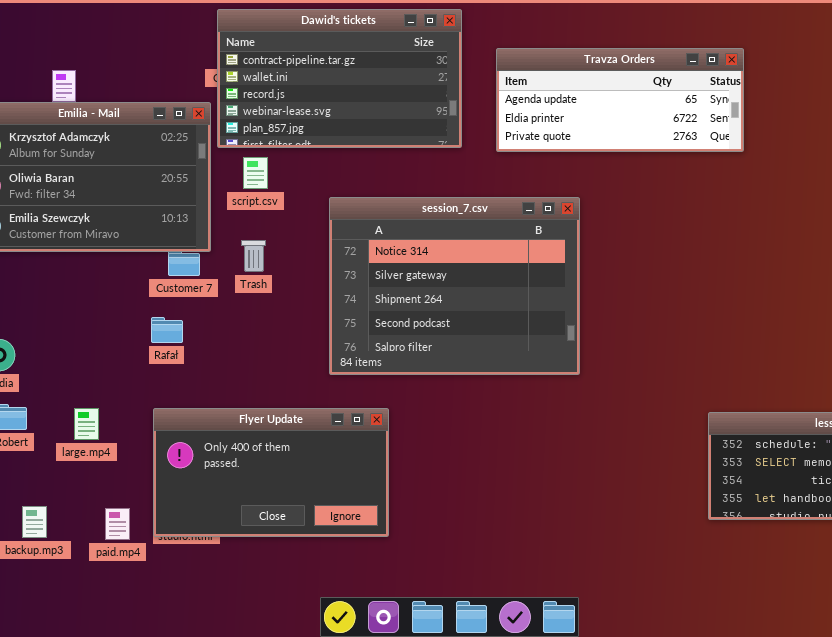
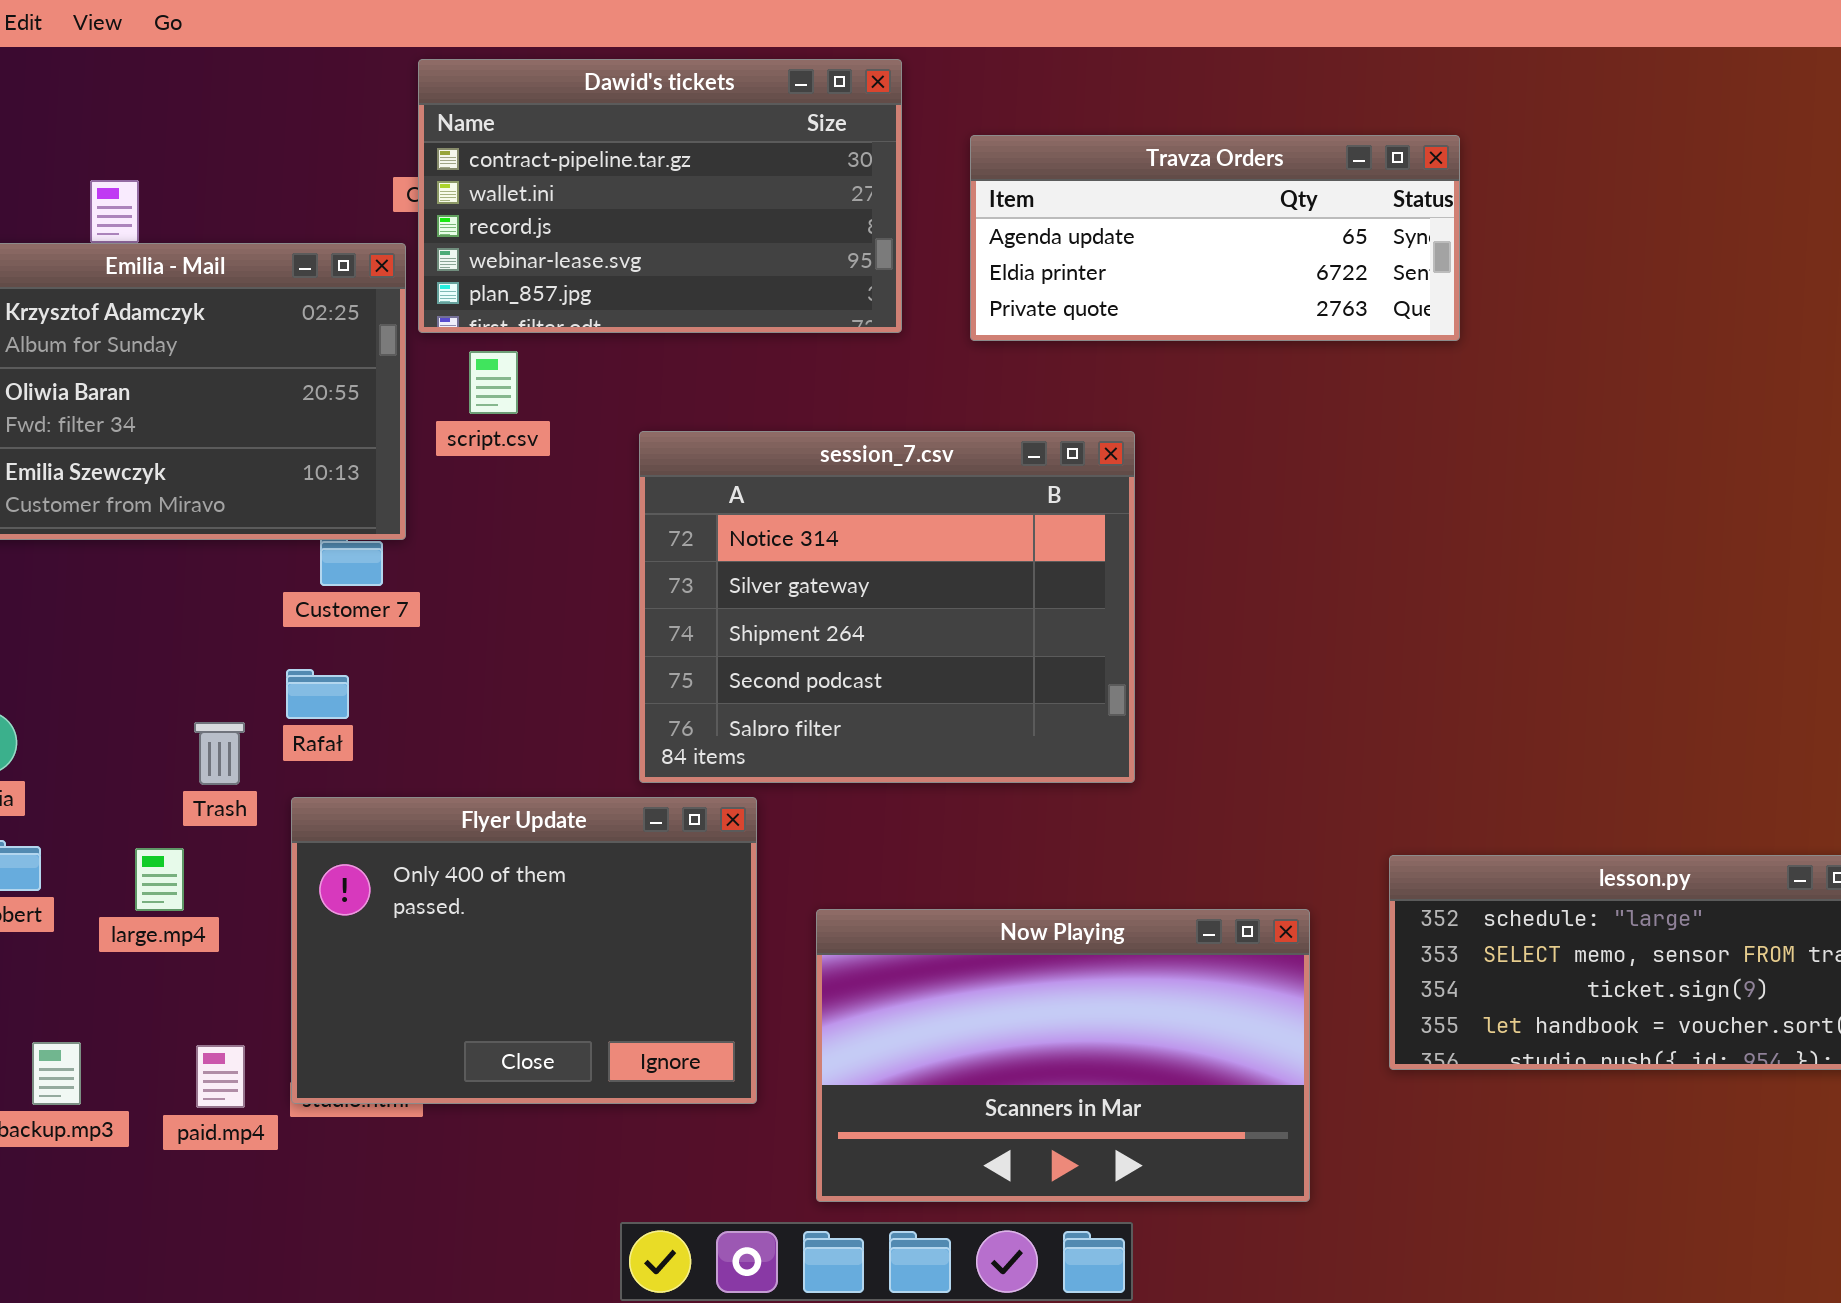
Trash: [241,240,266,272] -> [194,722,245,785], moved
Flyer Update: [153,408,389,537] -> [291,797,757,1104], resized
Now Playing: none -> [816,909,1310,1202], opened

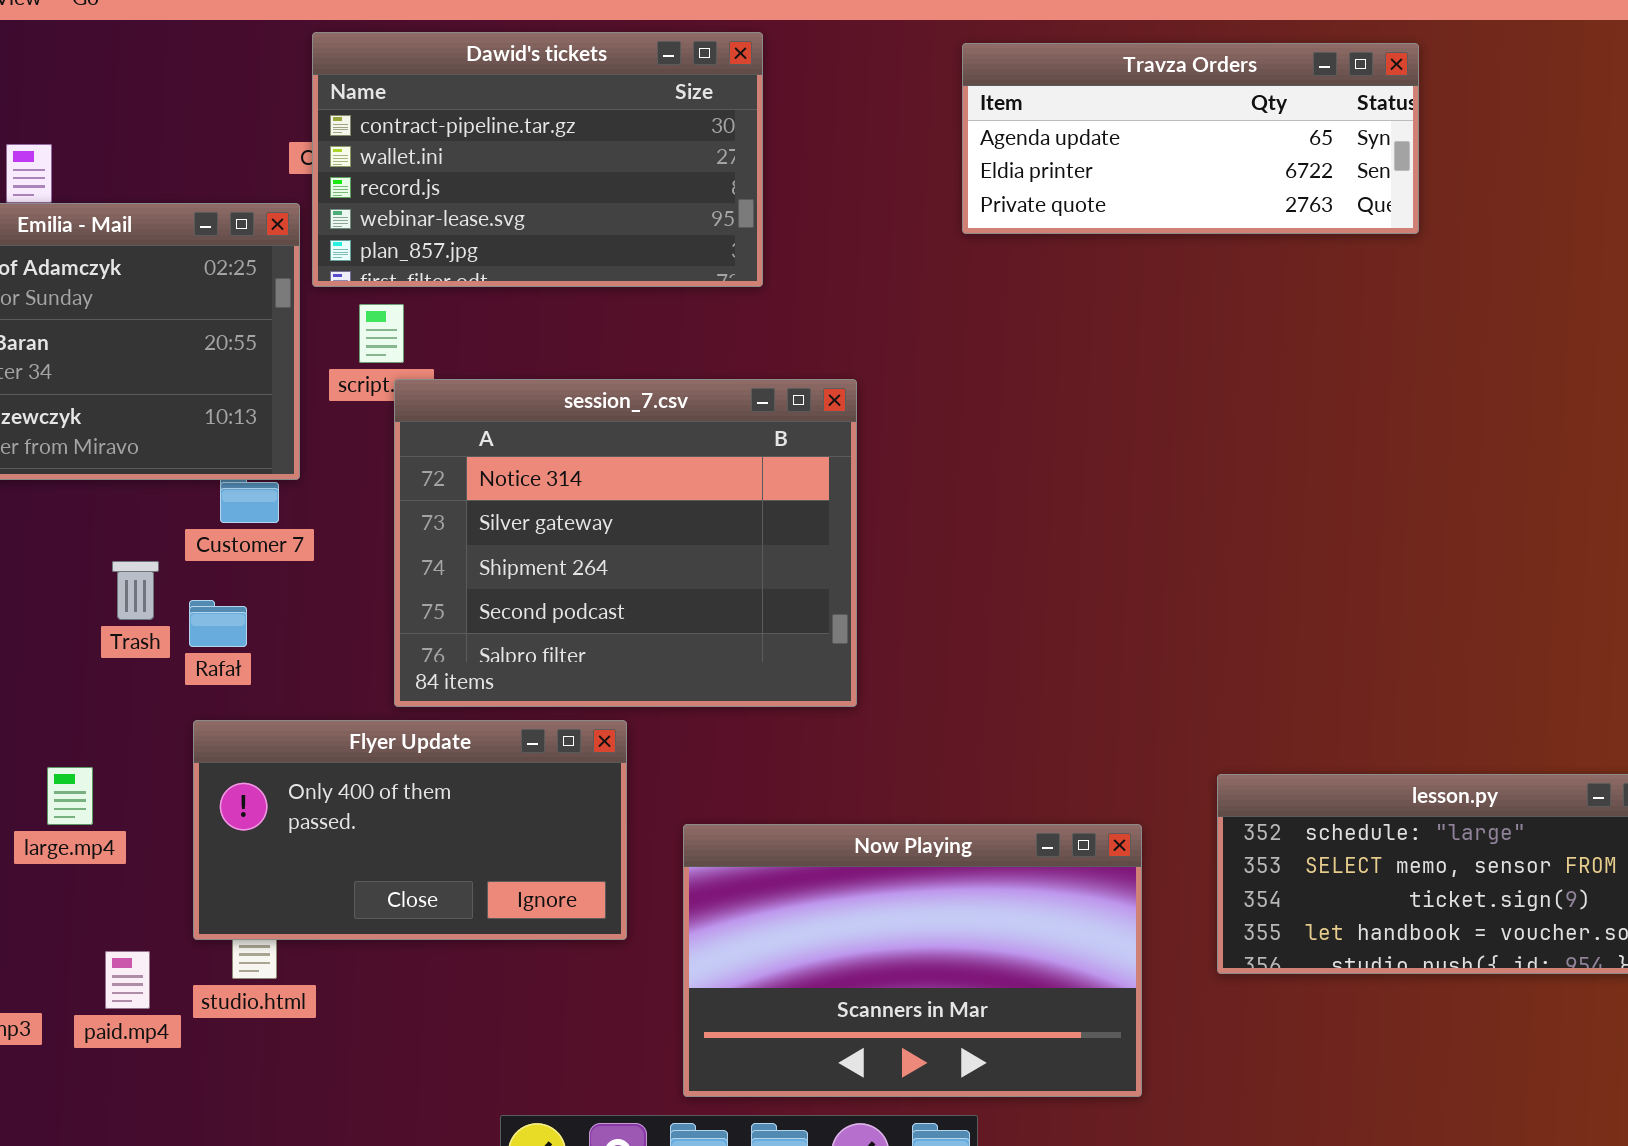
Travza Orders: [970,135,1460,341] -> [962,43,1419,234], moved
session_7.csv: [639,431,1135,783] -> [394,379,857,707], moved
Trash: [194,722,245,785] -> [112,561,159,620], moved
Flyer Update: [291,797,757,1104] -> [193,720,627,940], resized

